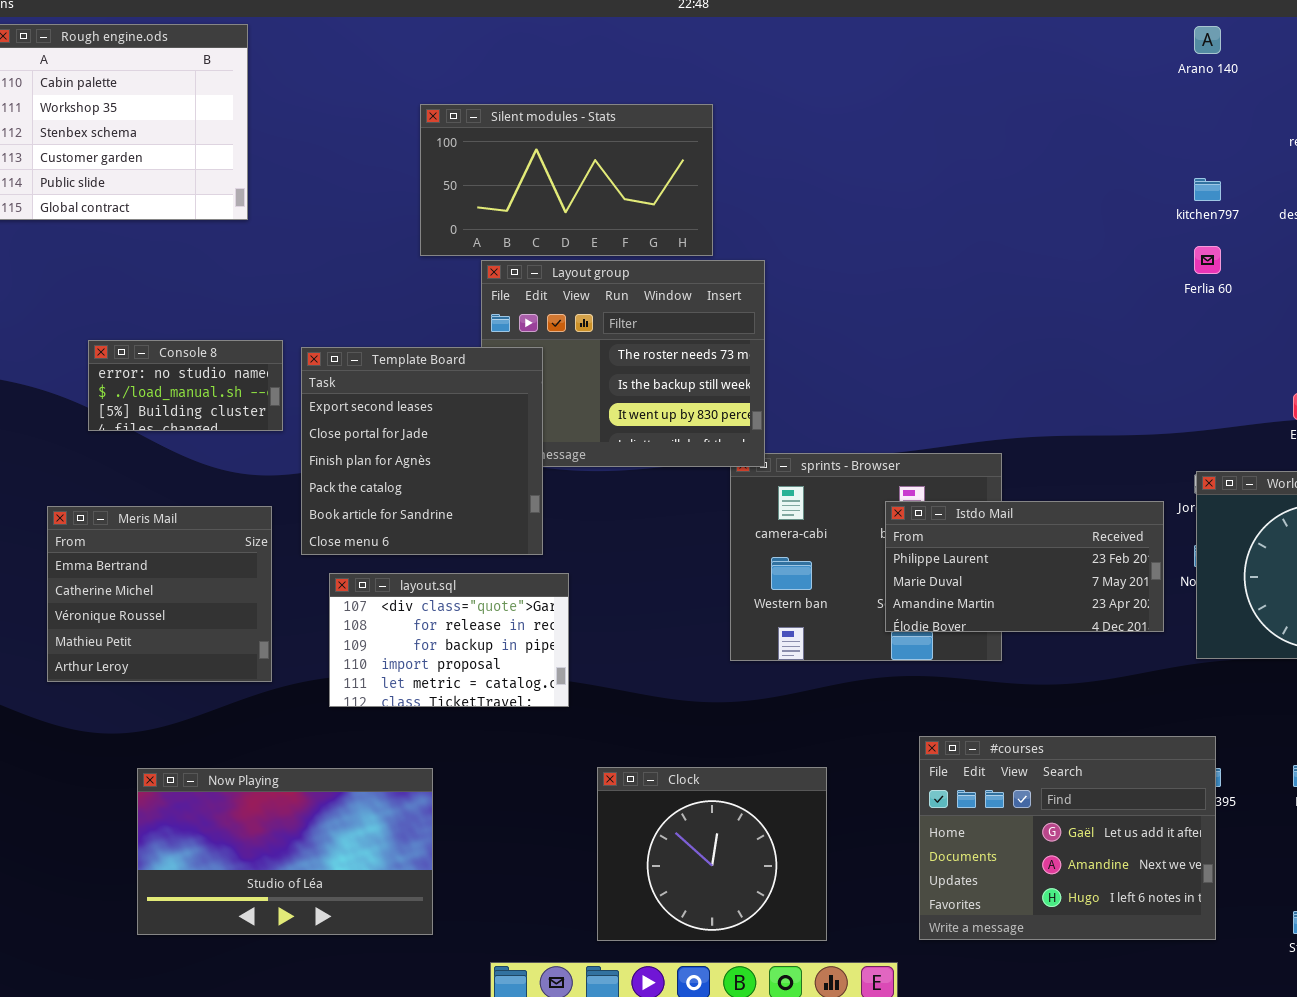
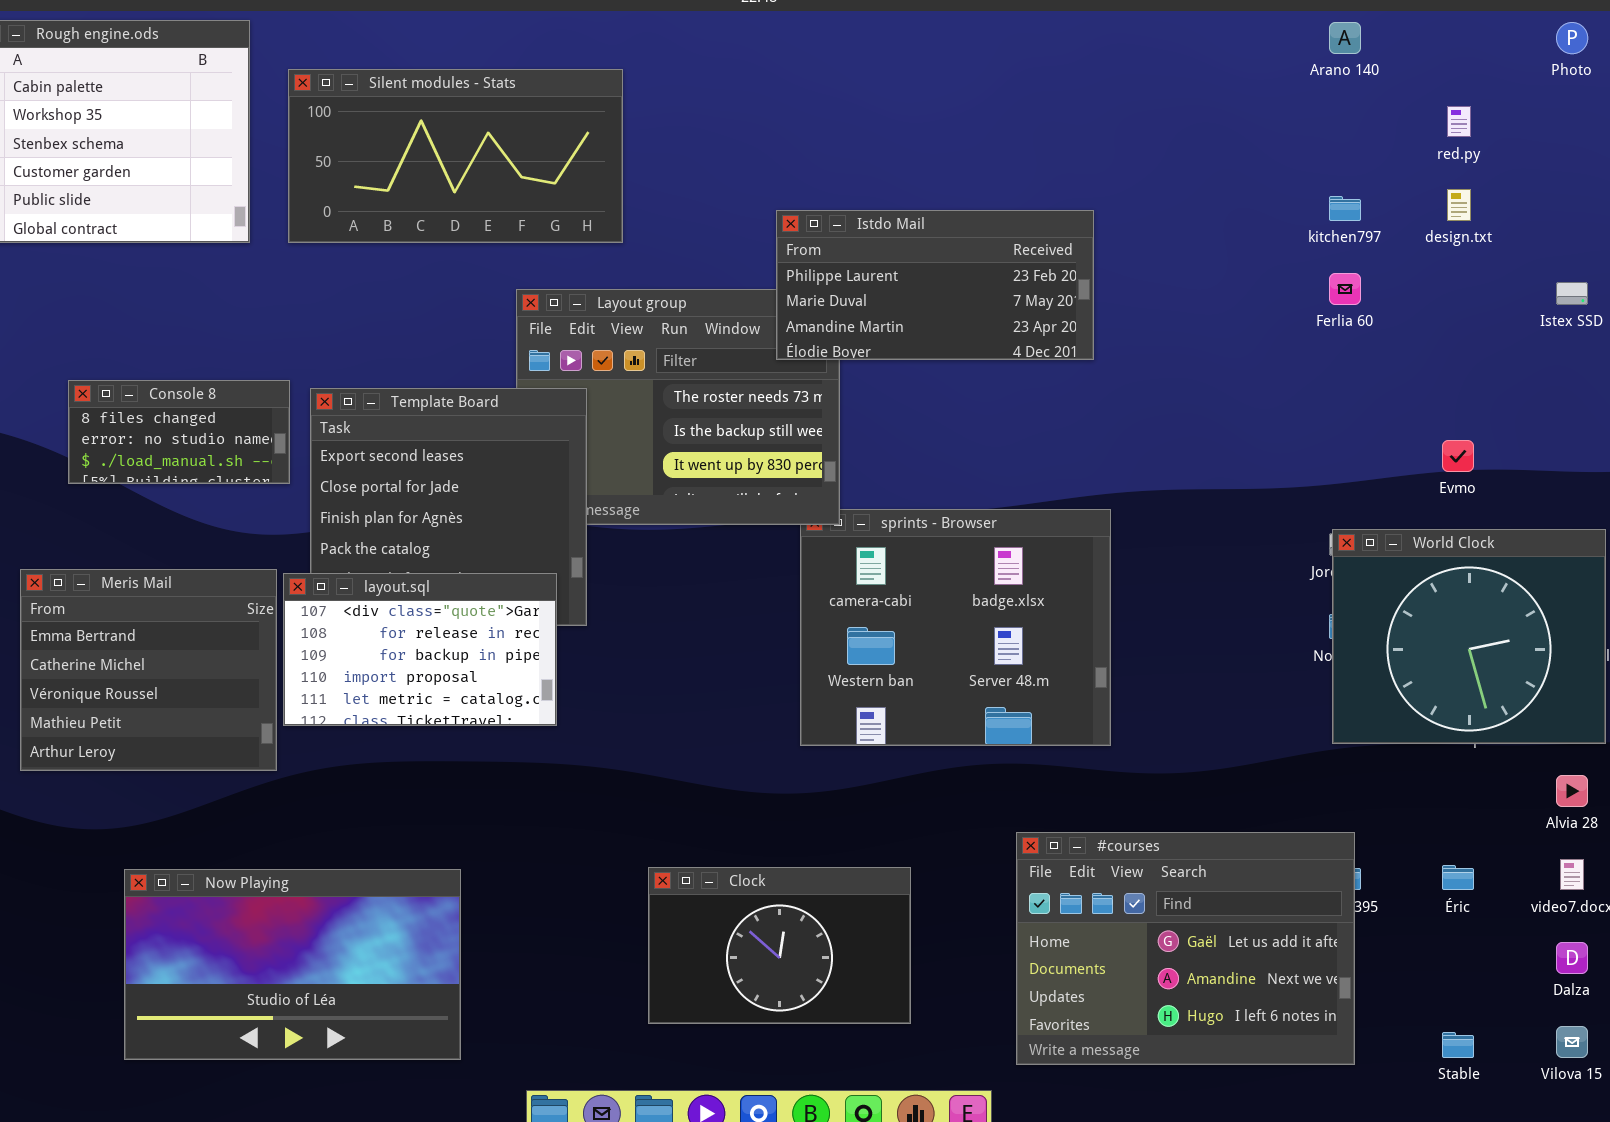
Silent modules - Stats: [420,104,713,256] -> [288,69,623,243], moved
Console 8: [88,340,283,431] -> [68,380,290,484], scrolled up 1 row
Istdo Mail: [885,501,1164,632] -> [776,210,1094,360], moved
layout.sql: [329,573,569,707] -> [283,573,557,726], moved
Clock: [597,767,827,941] -> [648,867,911,1024], resized

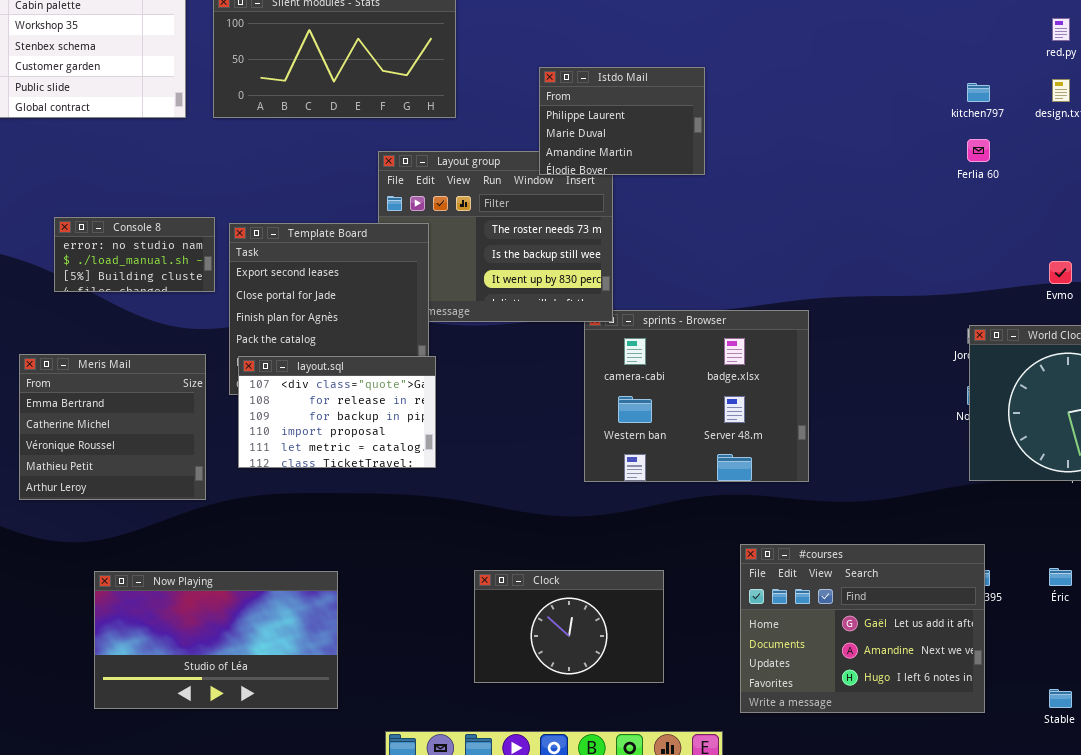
Istdo Mail: [776,210,1094,360] -> [539,67,705,175], moved, resized
Console 8: [68,380,290,484] -> [54,217,215,292], scrolled down 1 row
layout.sql: [283,573,557,726] -> [238,356,436,468], moved

